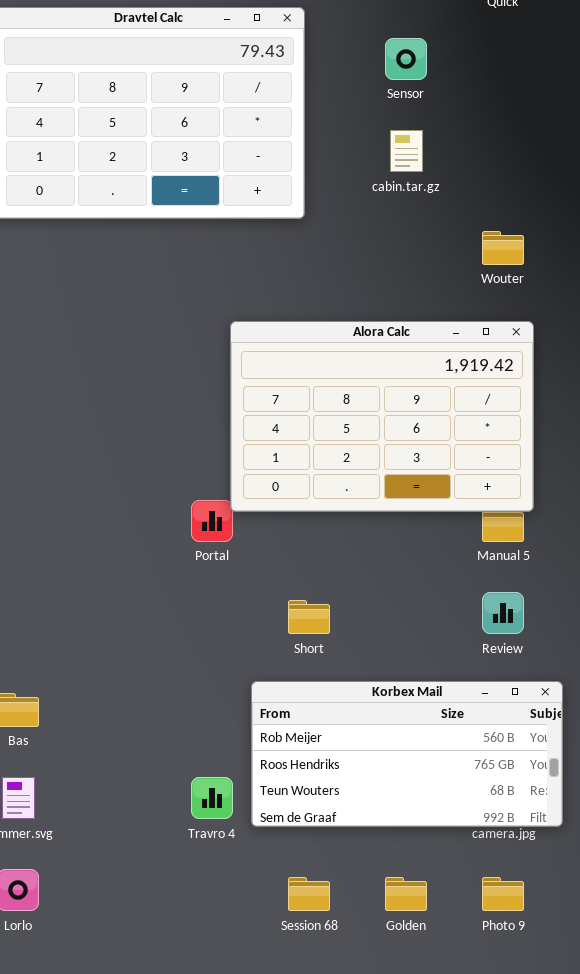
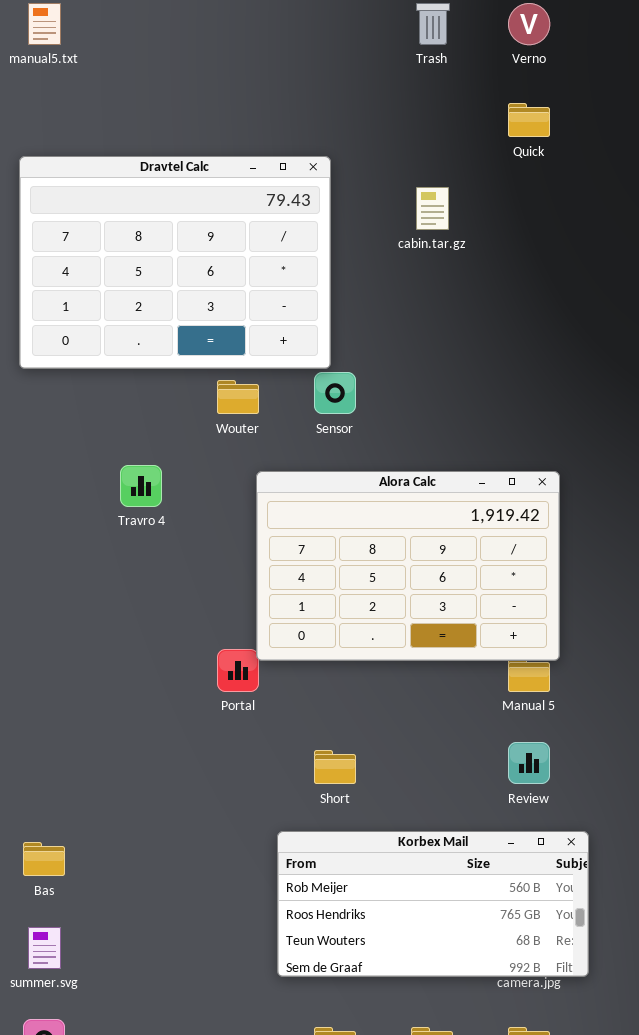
Sensor: [385,38,427,80] -> [314,372,356,414], moved
cabin.tar.gz: [390,130,423,172] -> [416,187,449,230], moved
Wouter: [482,231,524,265] -> [217,380,259,414], moved
Travro 4: [191,777,233,819] -> [120,465,162,507], moved

